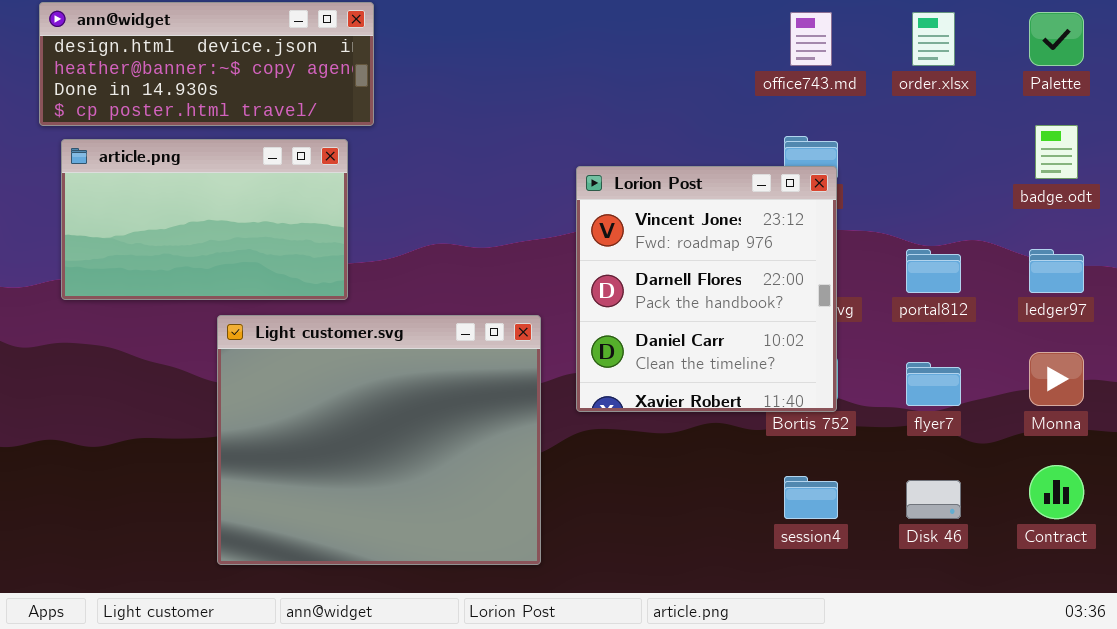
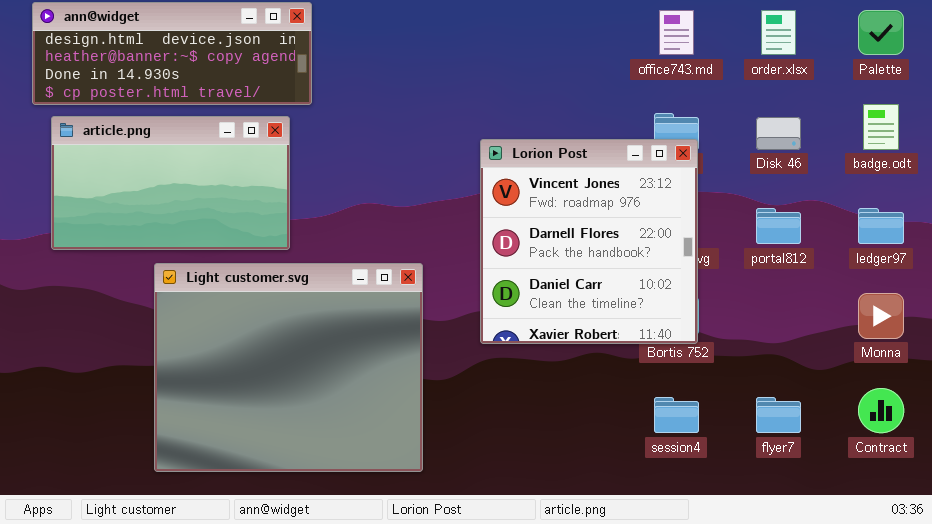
Light customer.svg: [217,315,541,565] -> [154,263,423,472], moved
flyer7: [906,362,961,406] -> [756,397,801,433], moved
Disk 46: [906,480,961,519] -> [756,117,801,150], moved

